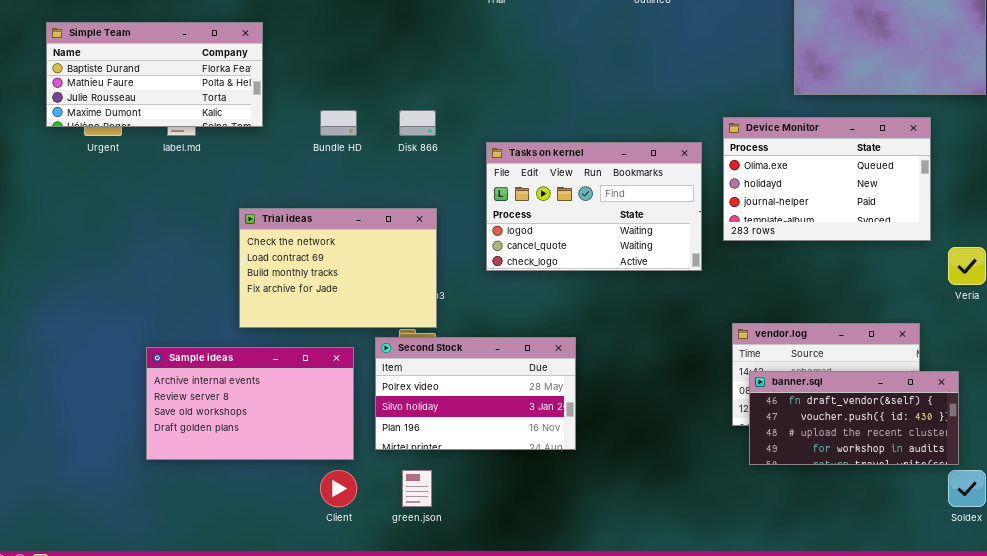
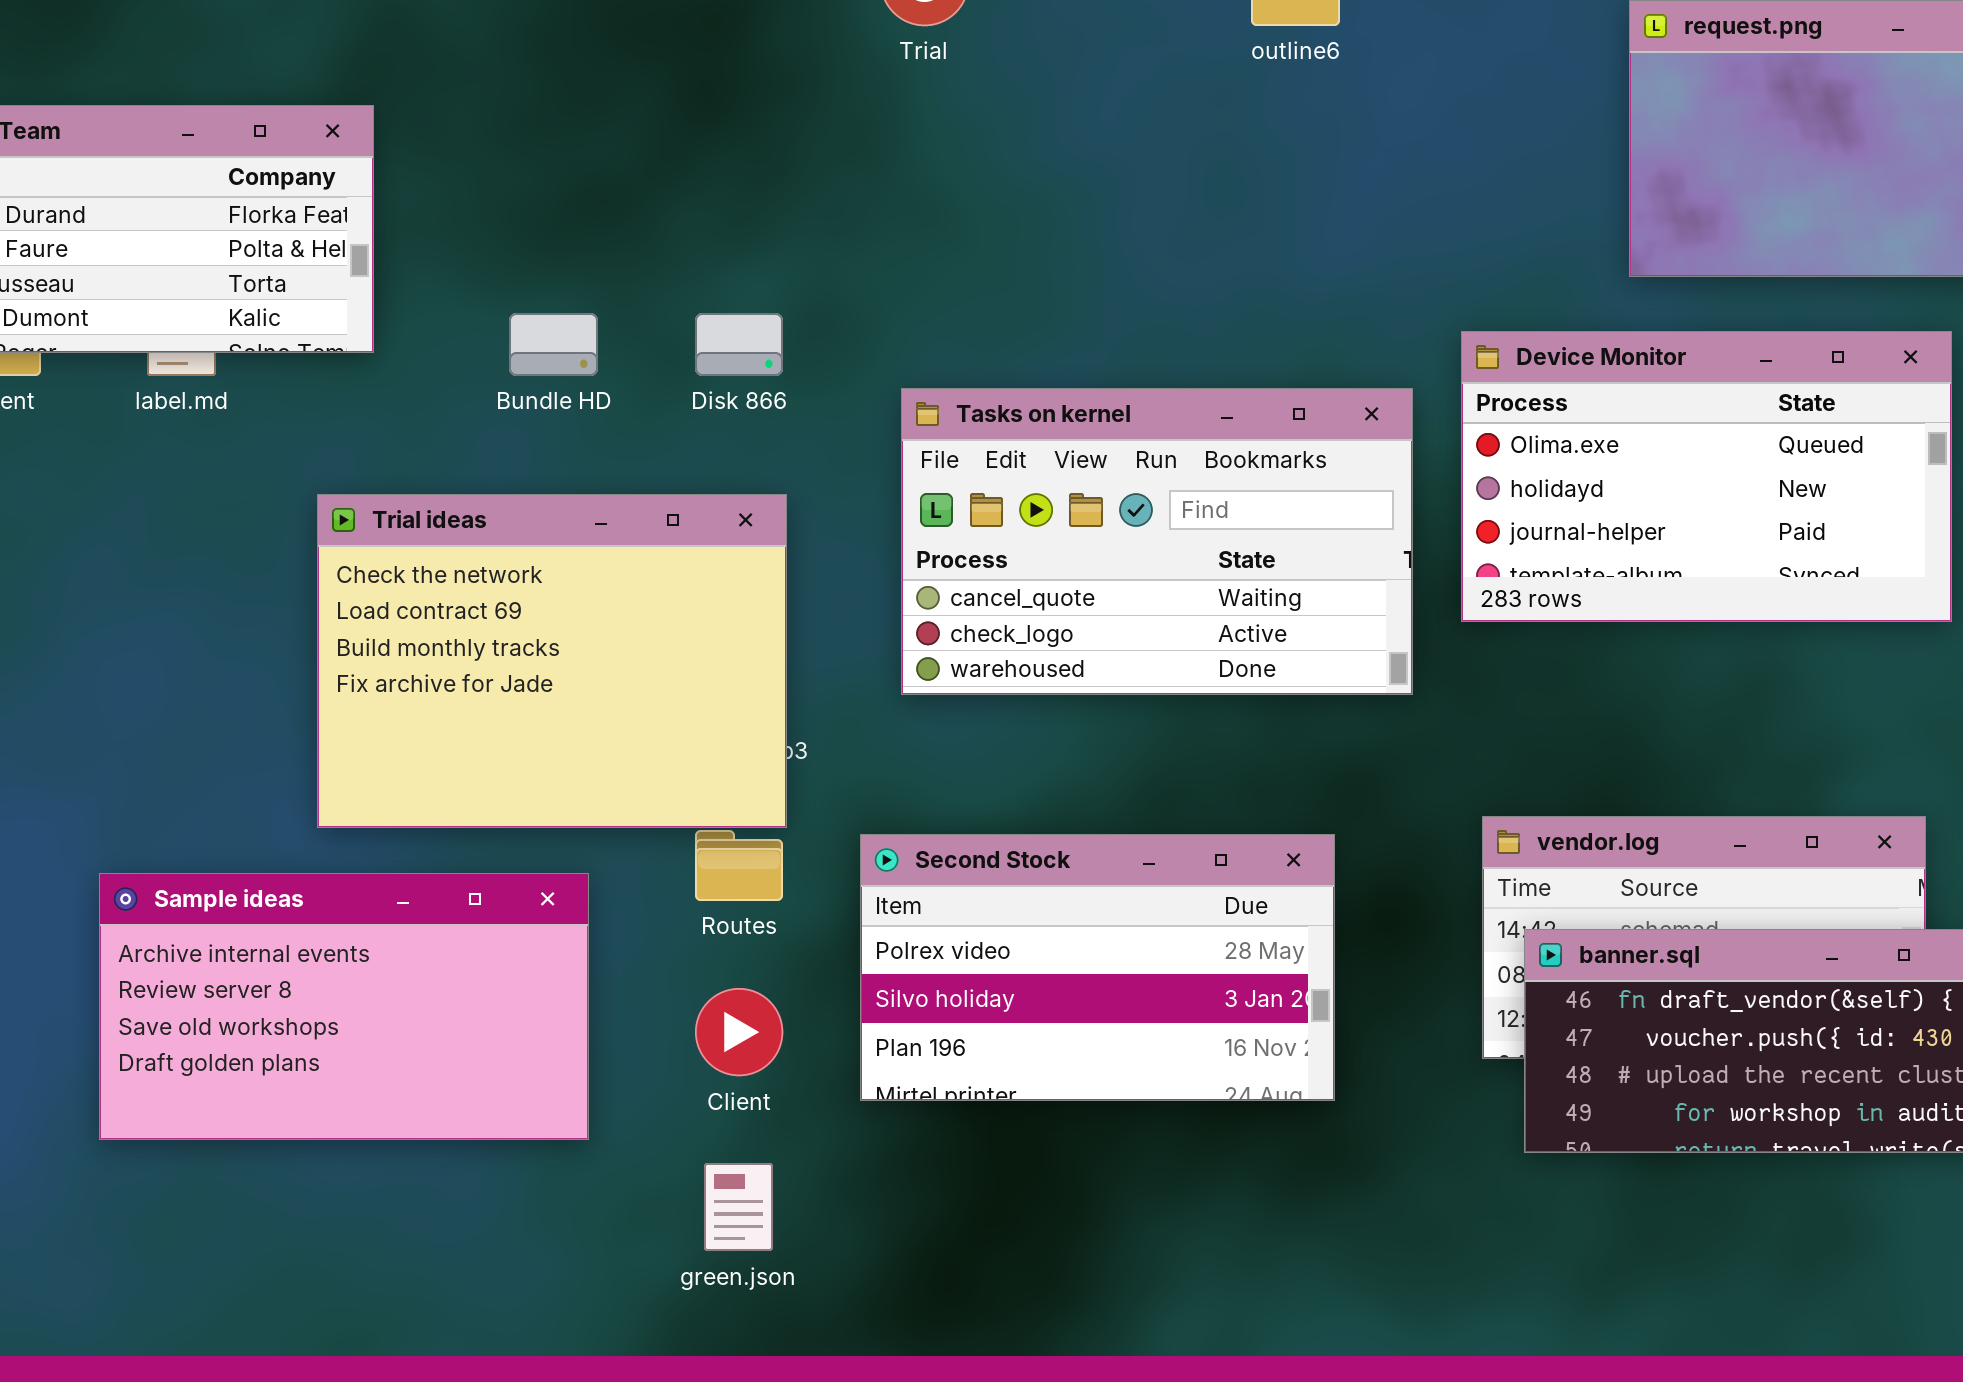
Tasks on kernel: [486,142,702,271] -> [901,388,1413,695], scrolled down 1 row
Trial ideas: [239,208,437,328] -> [317,494,787,828], resized
Second Stock: [375,337,576,450] -> [860,834,1335,1101], moved
Client: [320,470,357,507] -> [695,988,783,1076], moved

